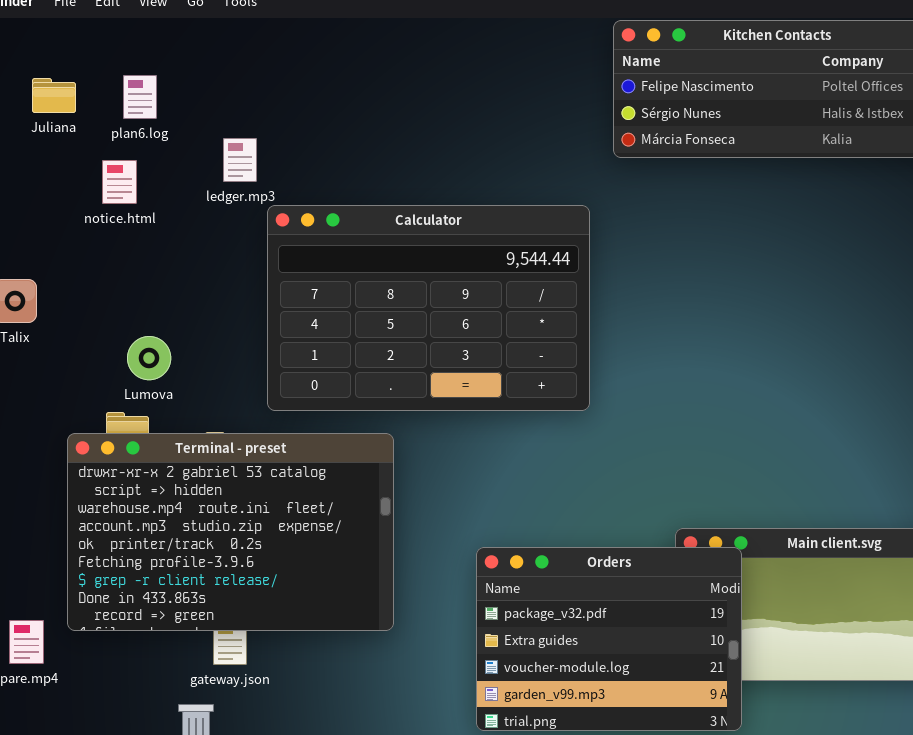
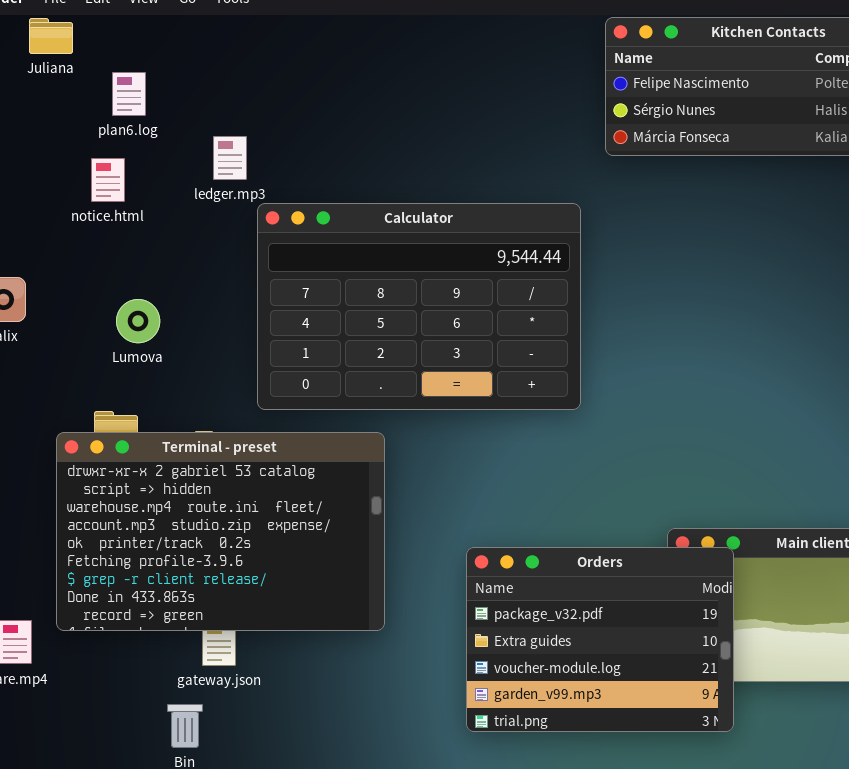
Juliana: [32,78,76,113] -> [29,18,73,54], moved
Lumova: [127,336,171,380] -> [116,299,160,343], moved

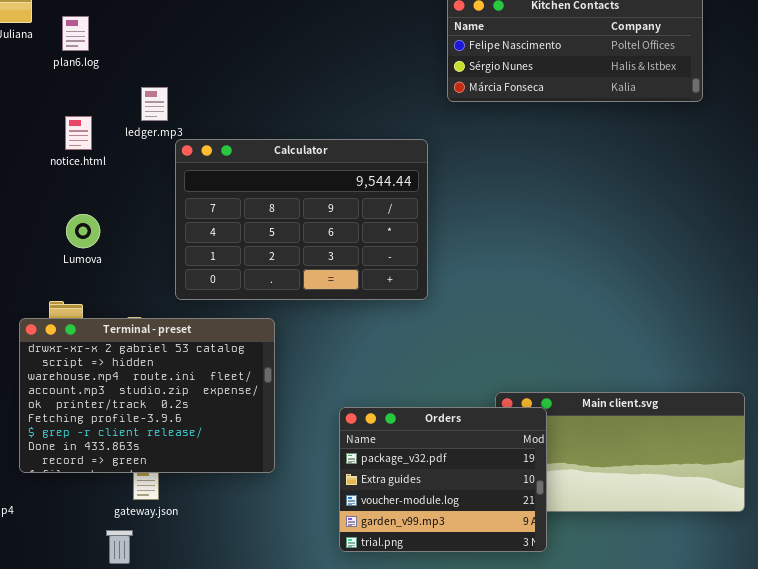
plan6.log: [112,72,146,116] -> [62,16,89,51], moved
notice.html: [91,158,125,202] -> [65,116,92,150], moved

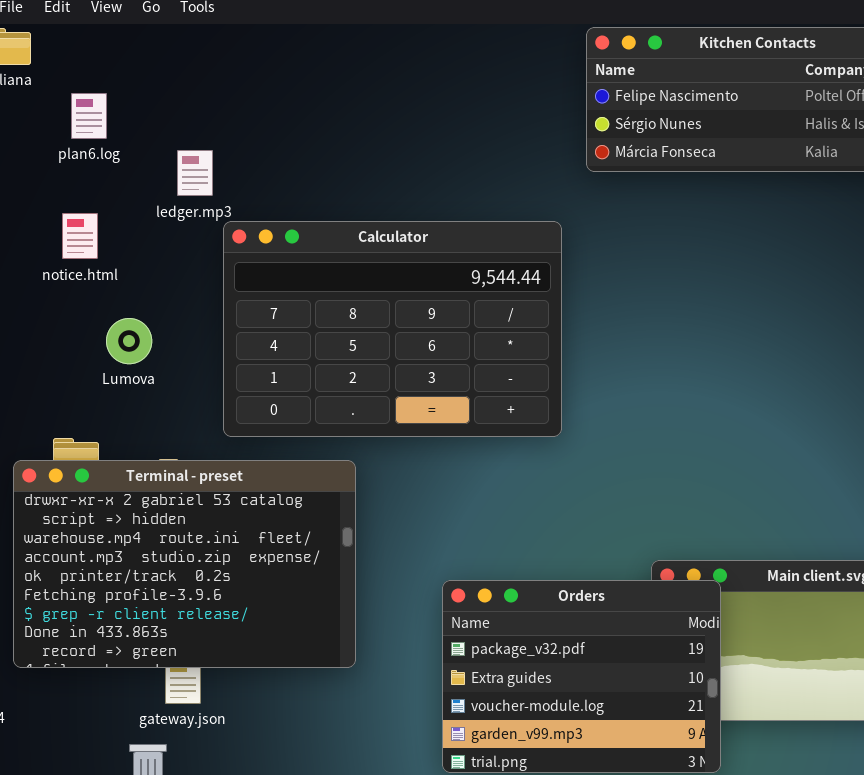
plan6.log: [62,16,89,51] -> [71,93,107,139], moved
notice.html: [65,116,92,150] -> [62,213,98,259], moved
Lumova: [66,214,100,248] -> [106,318,152,364], moved

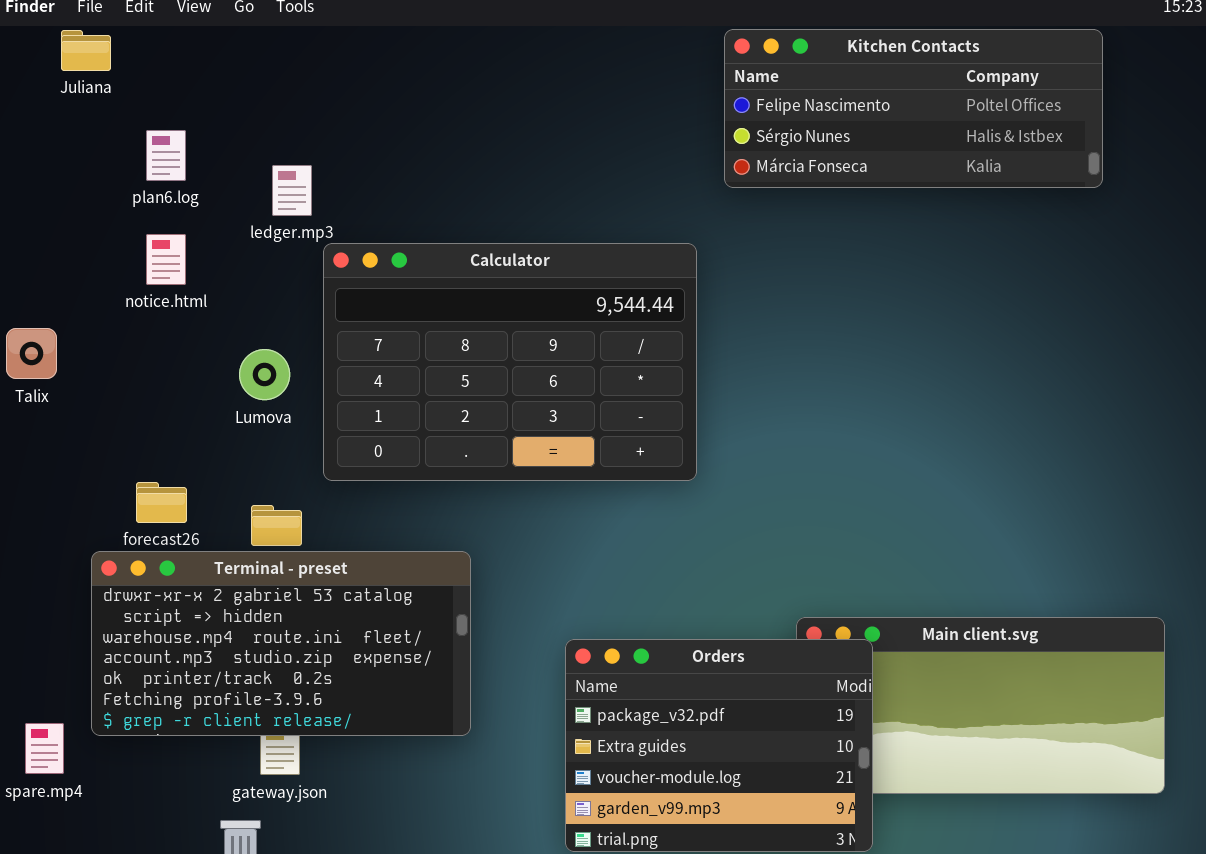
plan6.log: [71,93,107,139] -> [146,130,186,181], moved
Lumova: [106,318,152,364] -> [239,349,290,400], moved
Terminal - preset: [13,460,356,668] -> [91,551,471,736], resized

